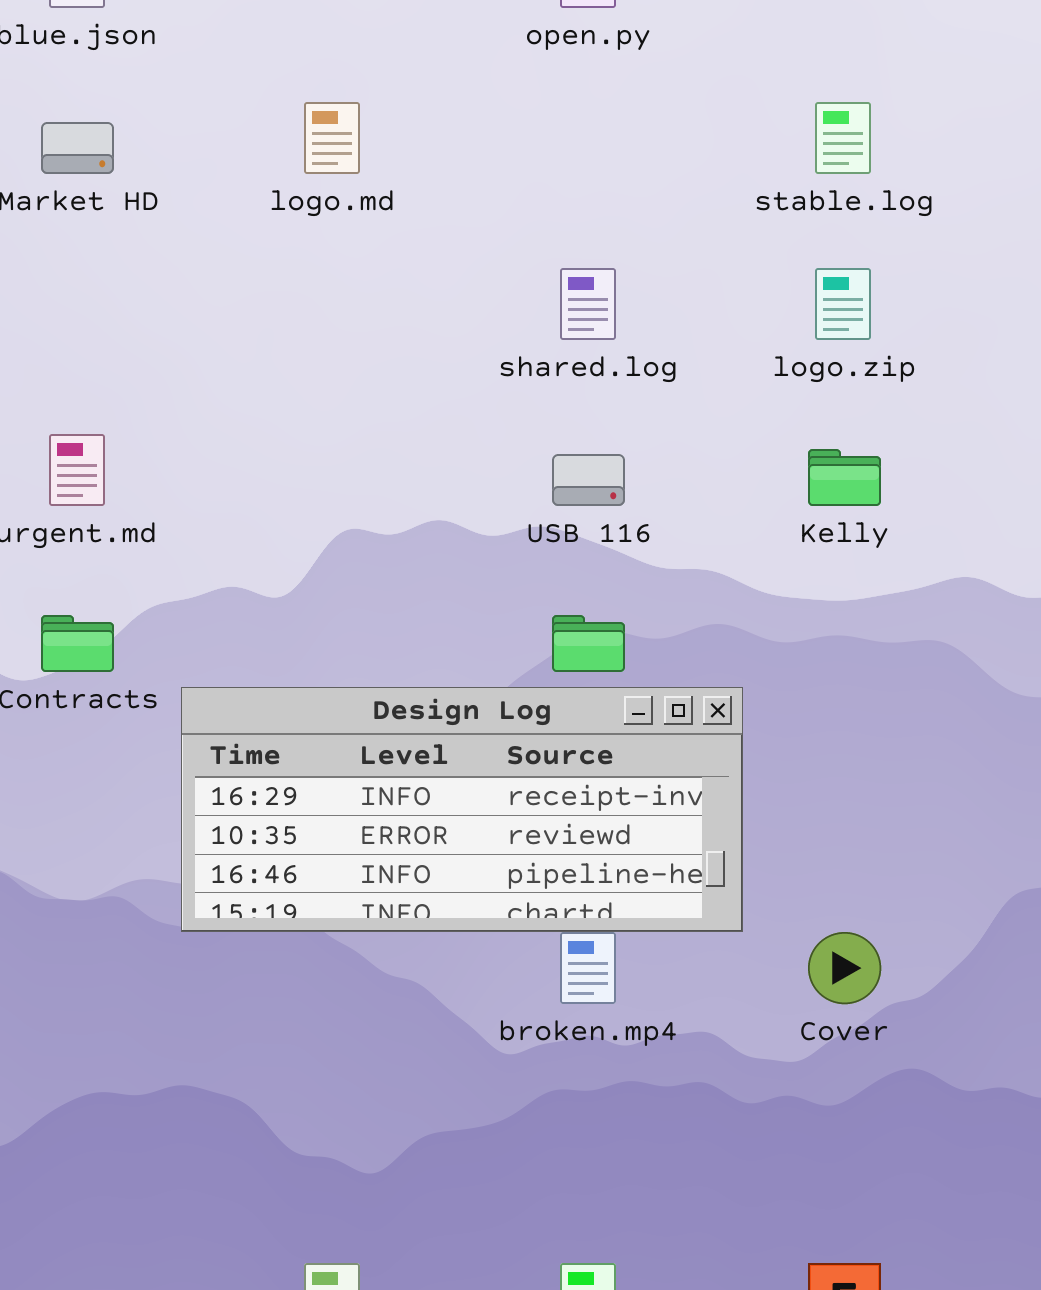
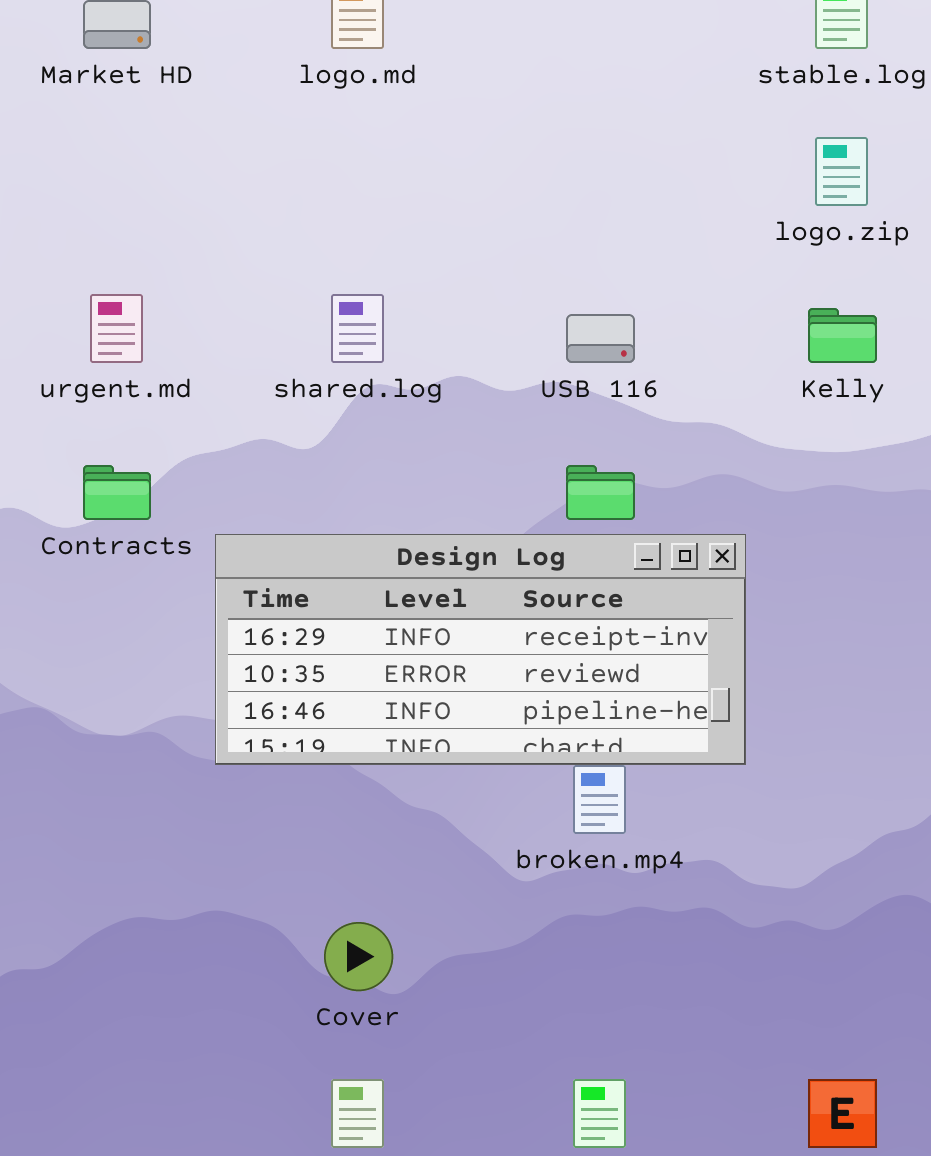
shared.log: [560,268,616,340] -> [331,294,384,363], moved
Cover: [808,932,881,1004] -> [324,922,393,991], moved

